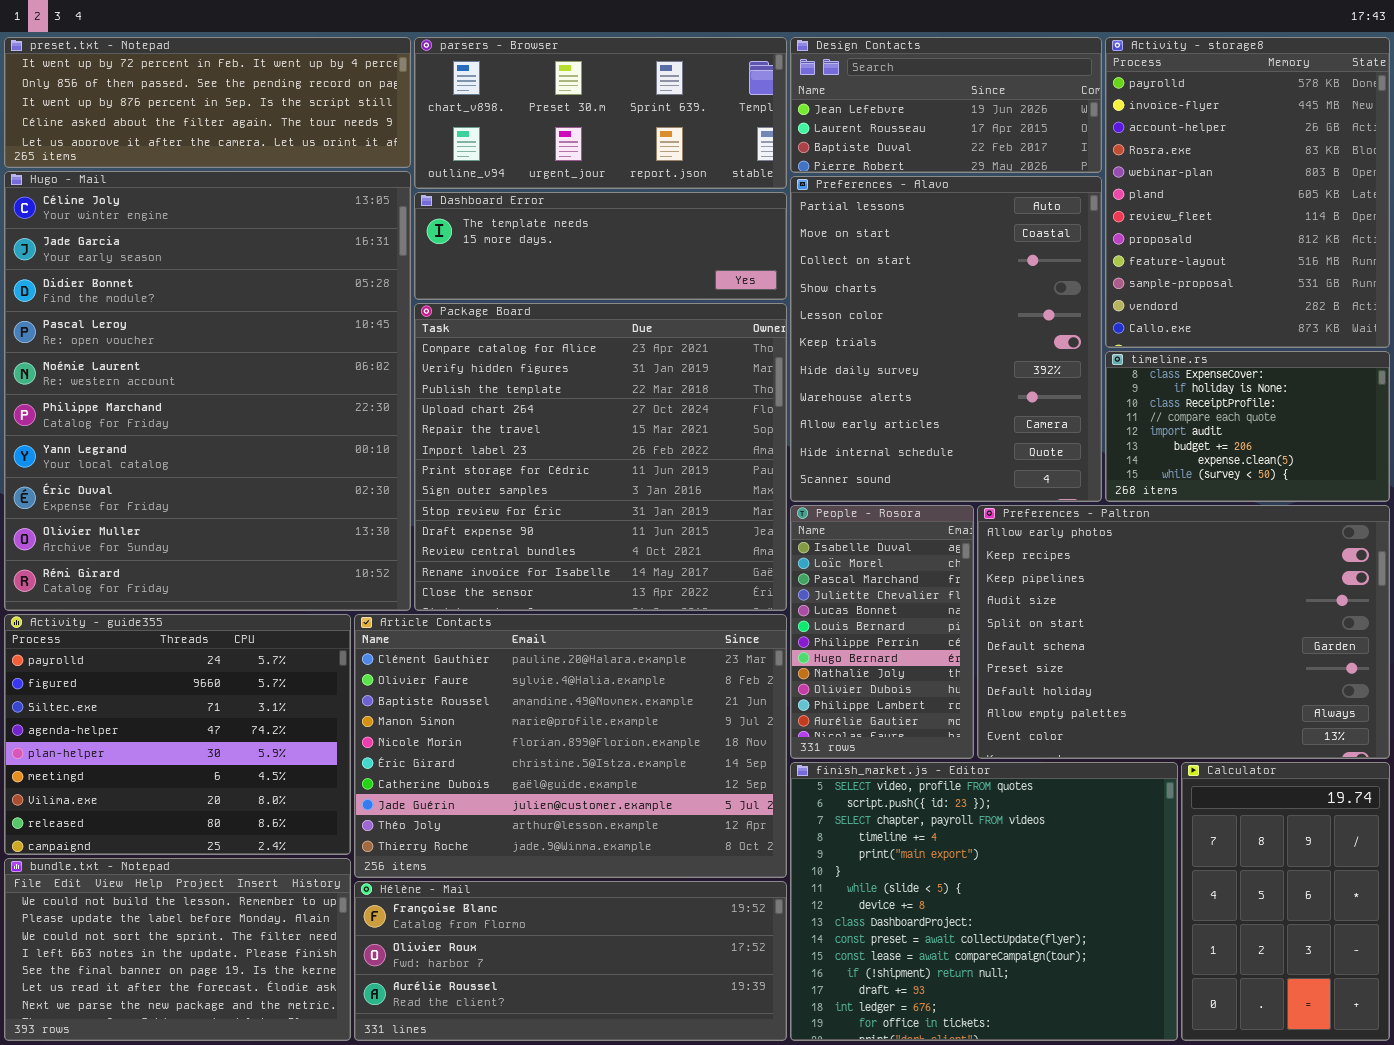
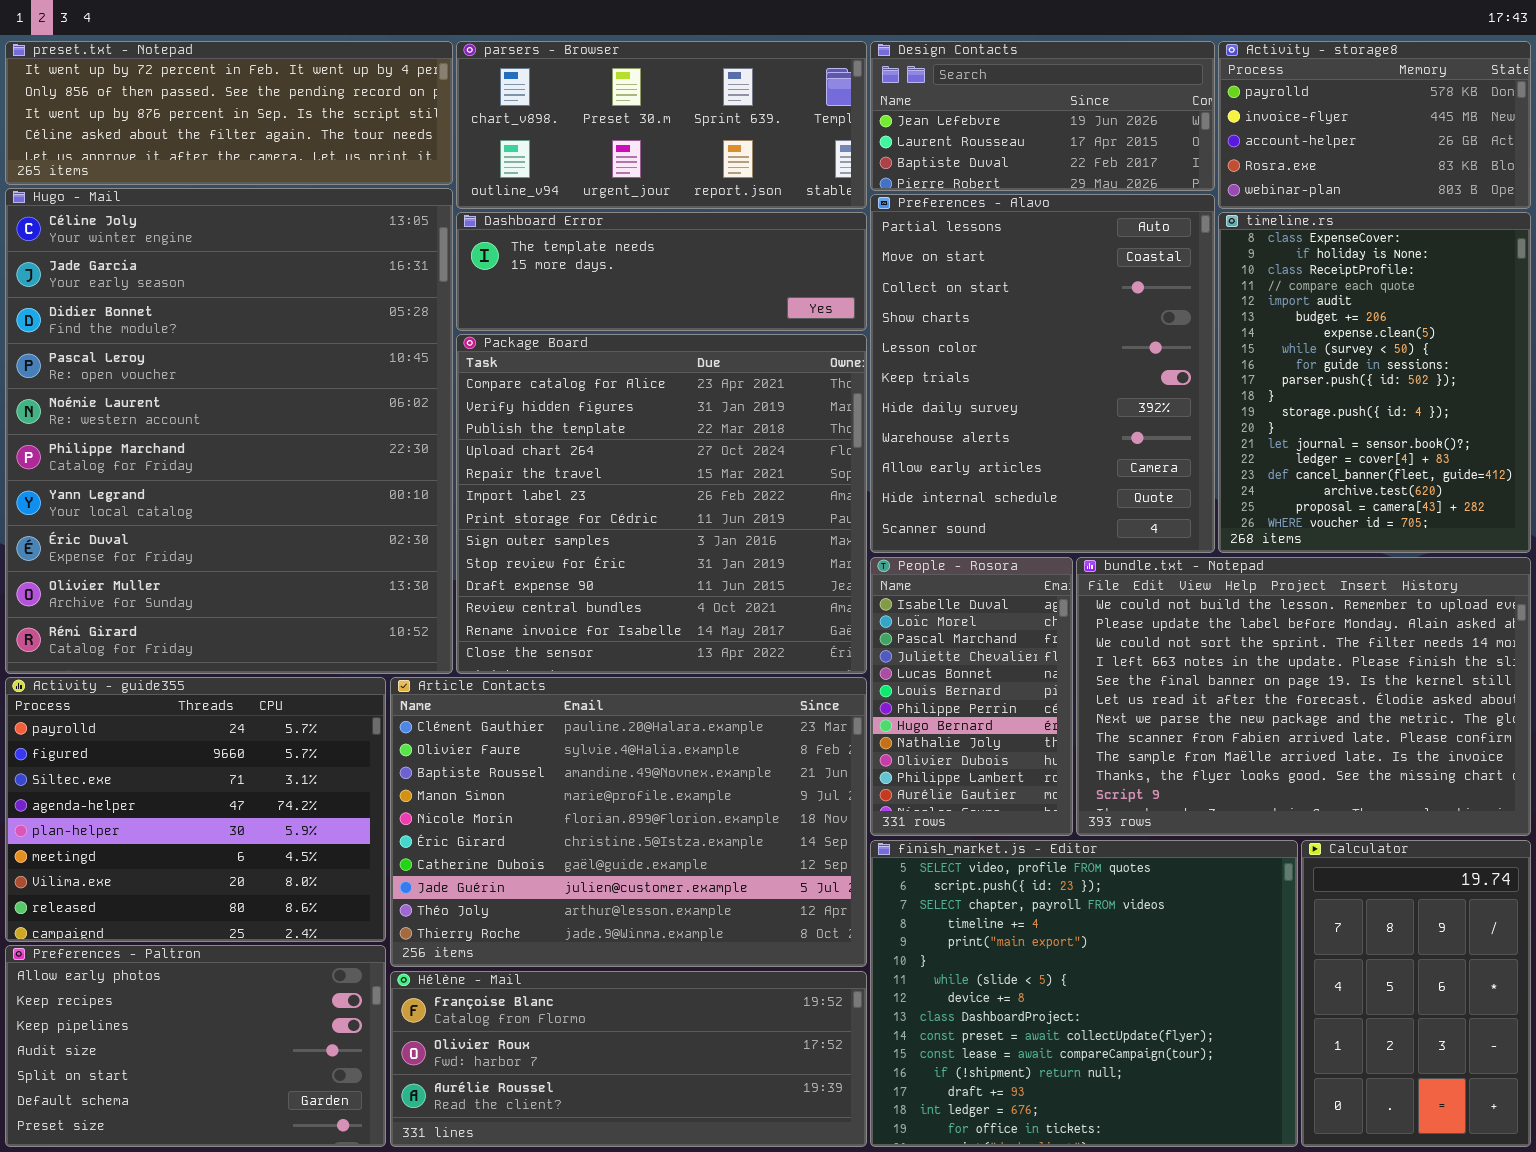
Activity - storage8: [1105,37,1390,348] -> [1218,41,1531,209], resized
timeline.rs: [1105,351,1390,502] -> [1218,212,1531,553], resized
Preferences - Paltron: [977,505,1390,759] -> [5,945,386,1147], moved, resized
bundle.txt - Notepad: [4,858,351,1041] -> [1076,557,1531,836], moved, resized

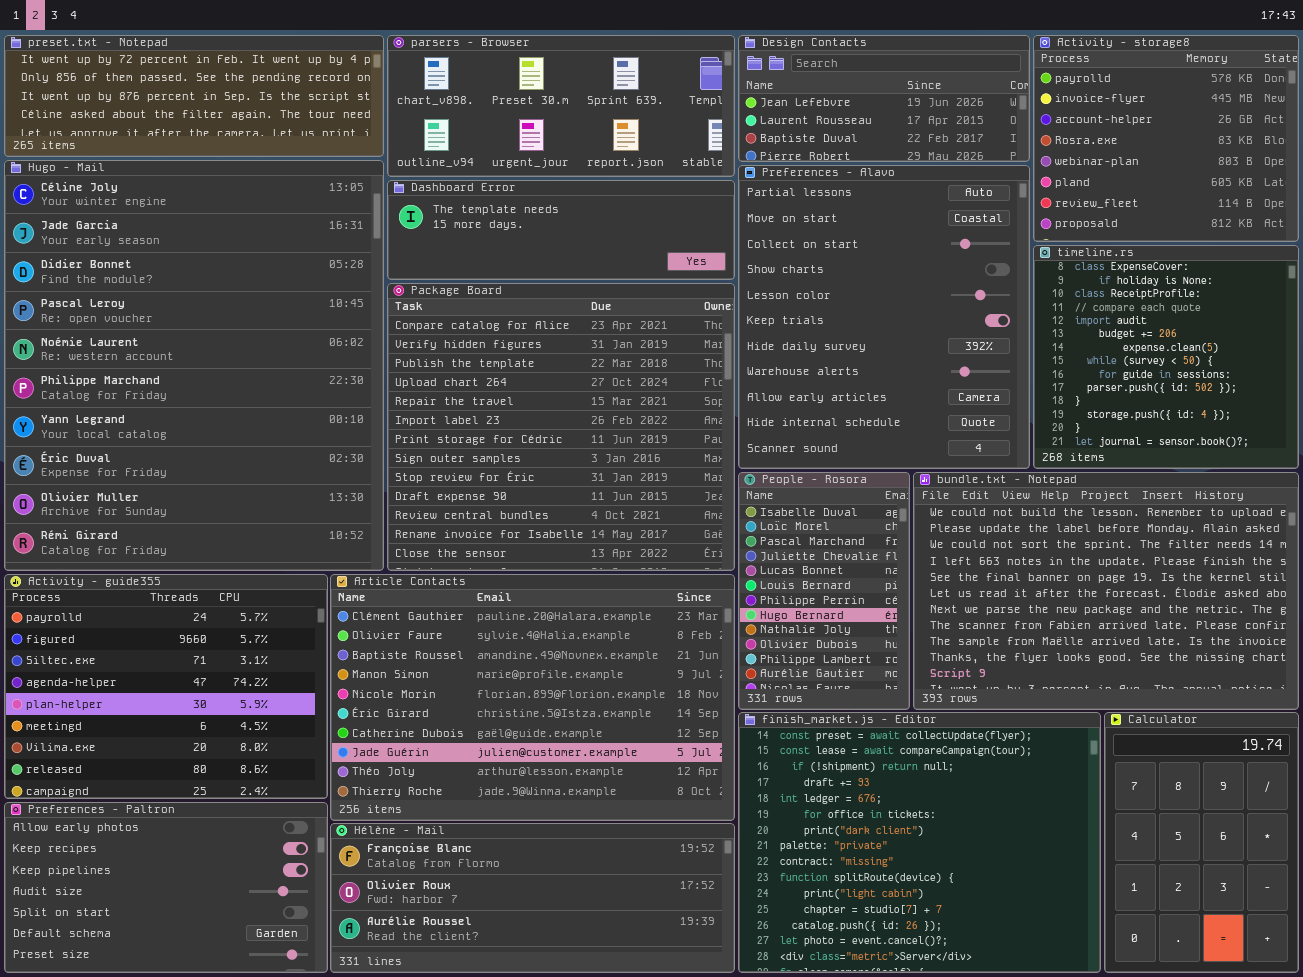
Activity - storage8: [1218,41,1531,209] -> [1033,35,1299,242], resized
timeline.rs: [1218,212,1531,553] -> [1033,245,1299,469], resized
finish_market.js - Editor: [870,840,1298,1147] -> [738,712,1101,973], scrolled down 9 rows

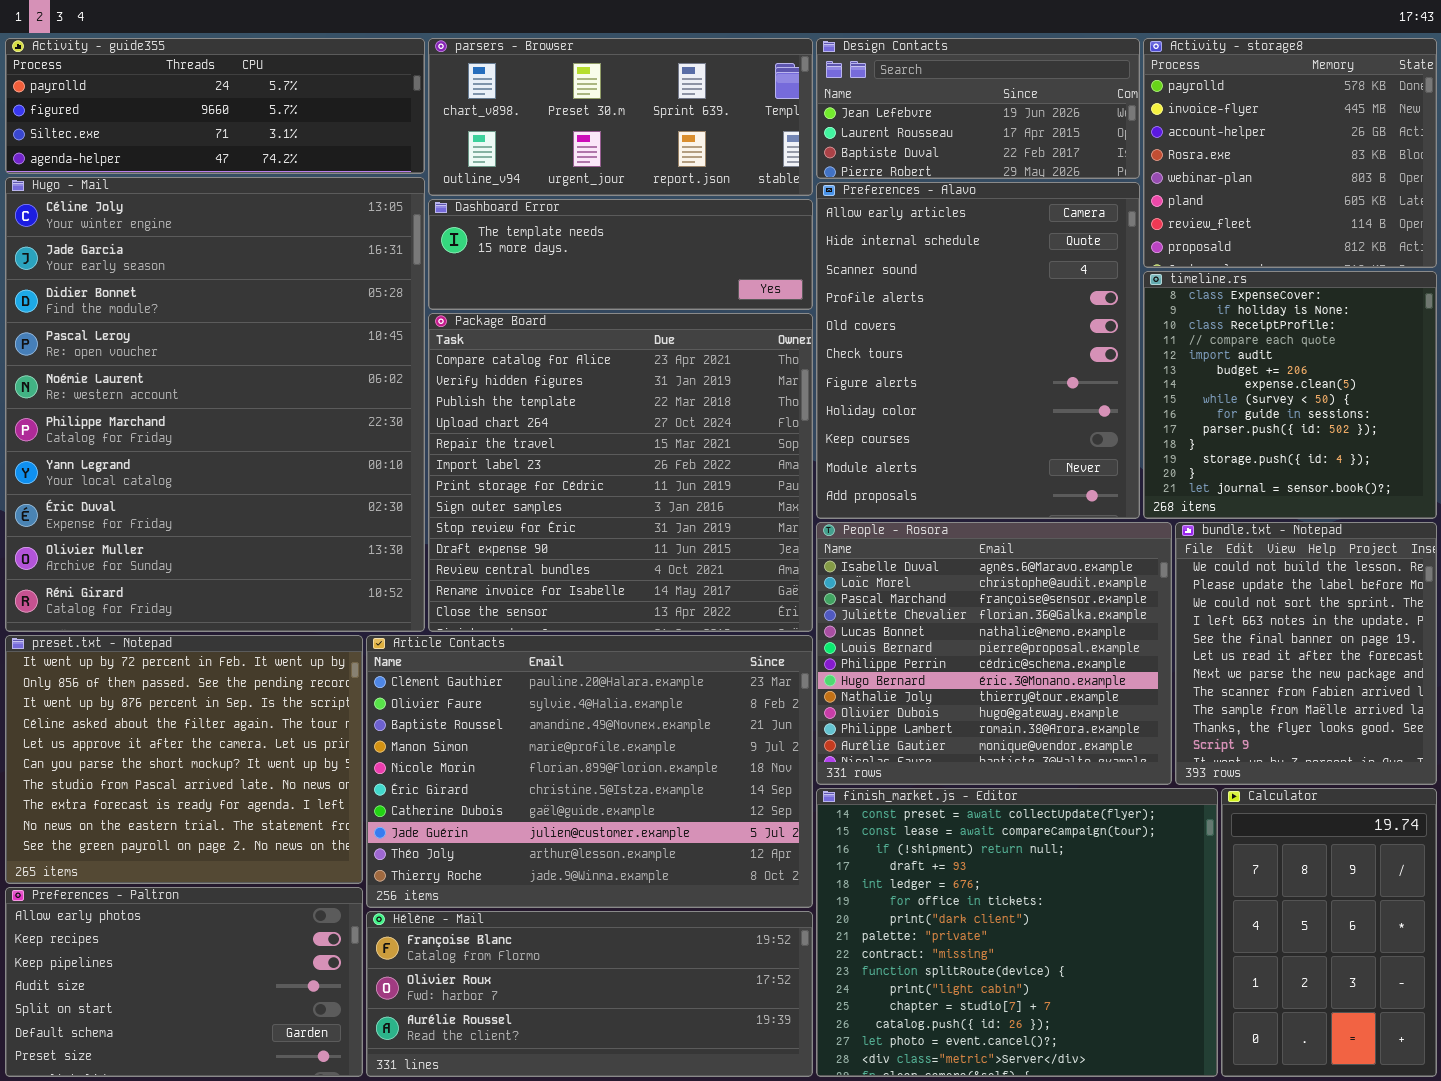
preset.txt - Notepad: [4,35,384,157] -> [5,635,363,884], moved, resized
Preferences - Alavo: [738,165,1030,469] -> [816,182,1140,519], scrolled down 8 rows
People - Rosora: [738,472,910,710] -> [816,522,1172,785], resized
bundle.txt - Notepad: [913,472,1299,710] -> [1175,522,1437,785], resized
Activity - guide355: [4,574,328,799] -> [5,38,425,174], moved, resized

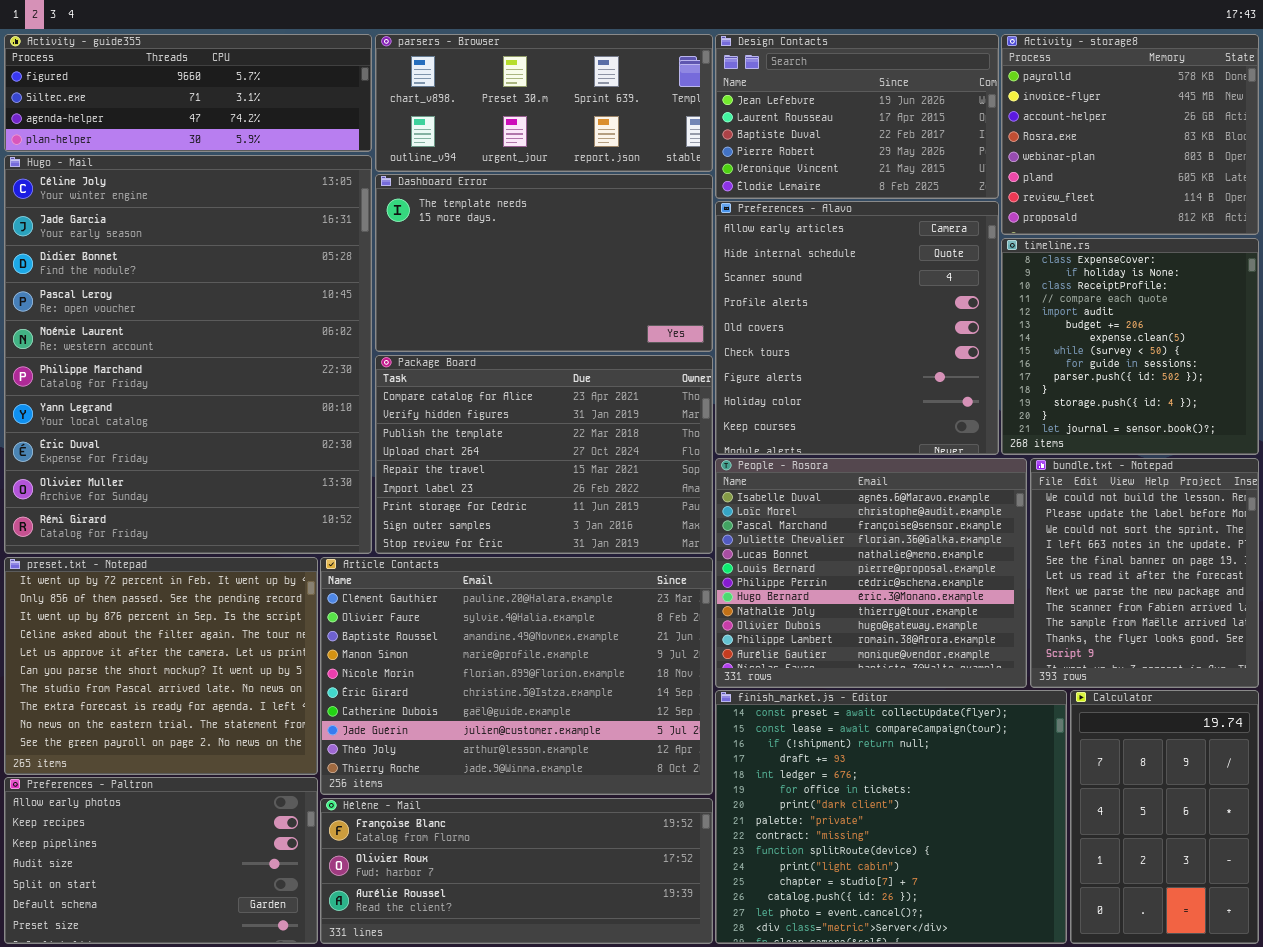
Activity - guide355: [5,38,425,174] -> [4,34,372,152], scrolled down 1 row
Design Contacts: [816,38,1140,179] -> [715,34,999,199], resized
Preferences - Alavo: [816,182,1140,519] -> [715,201,999,455], resized
Dashboard Error: [428,199,813,310] -> [375,174,713,352], resized
Package Board: [428,313,813,632] -> [375,355,713,554], resized

